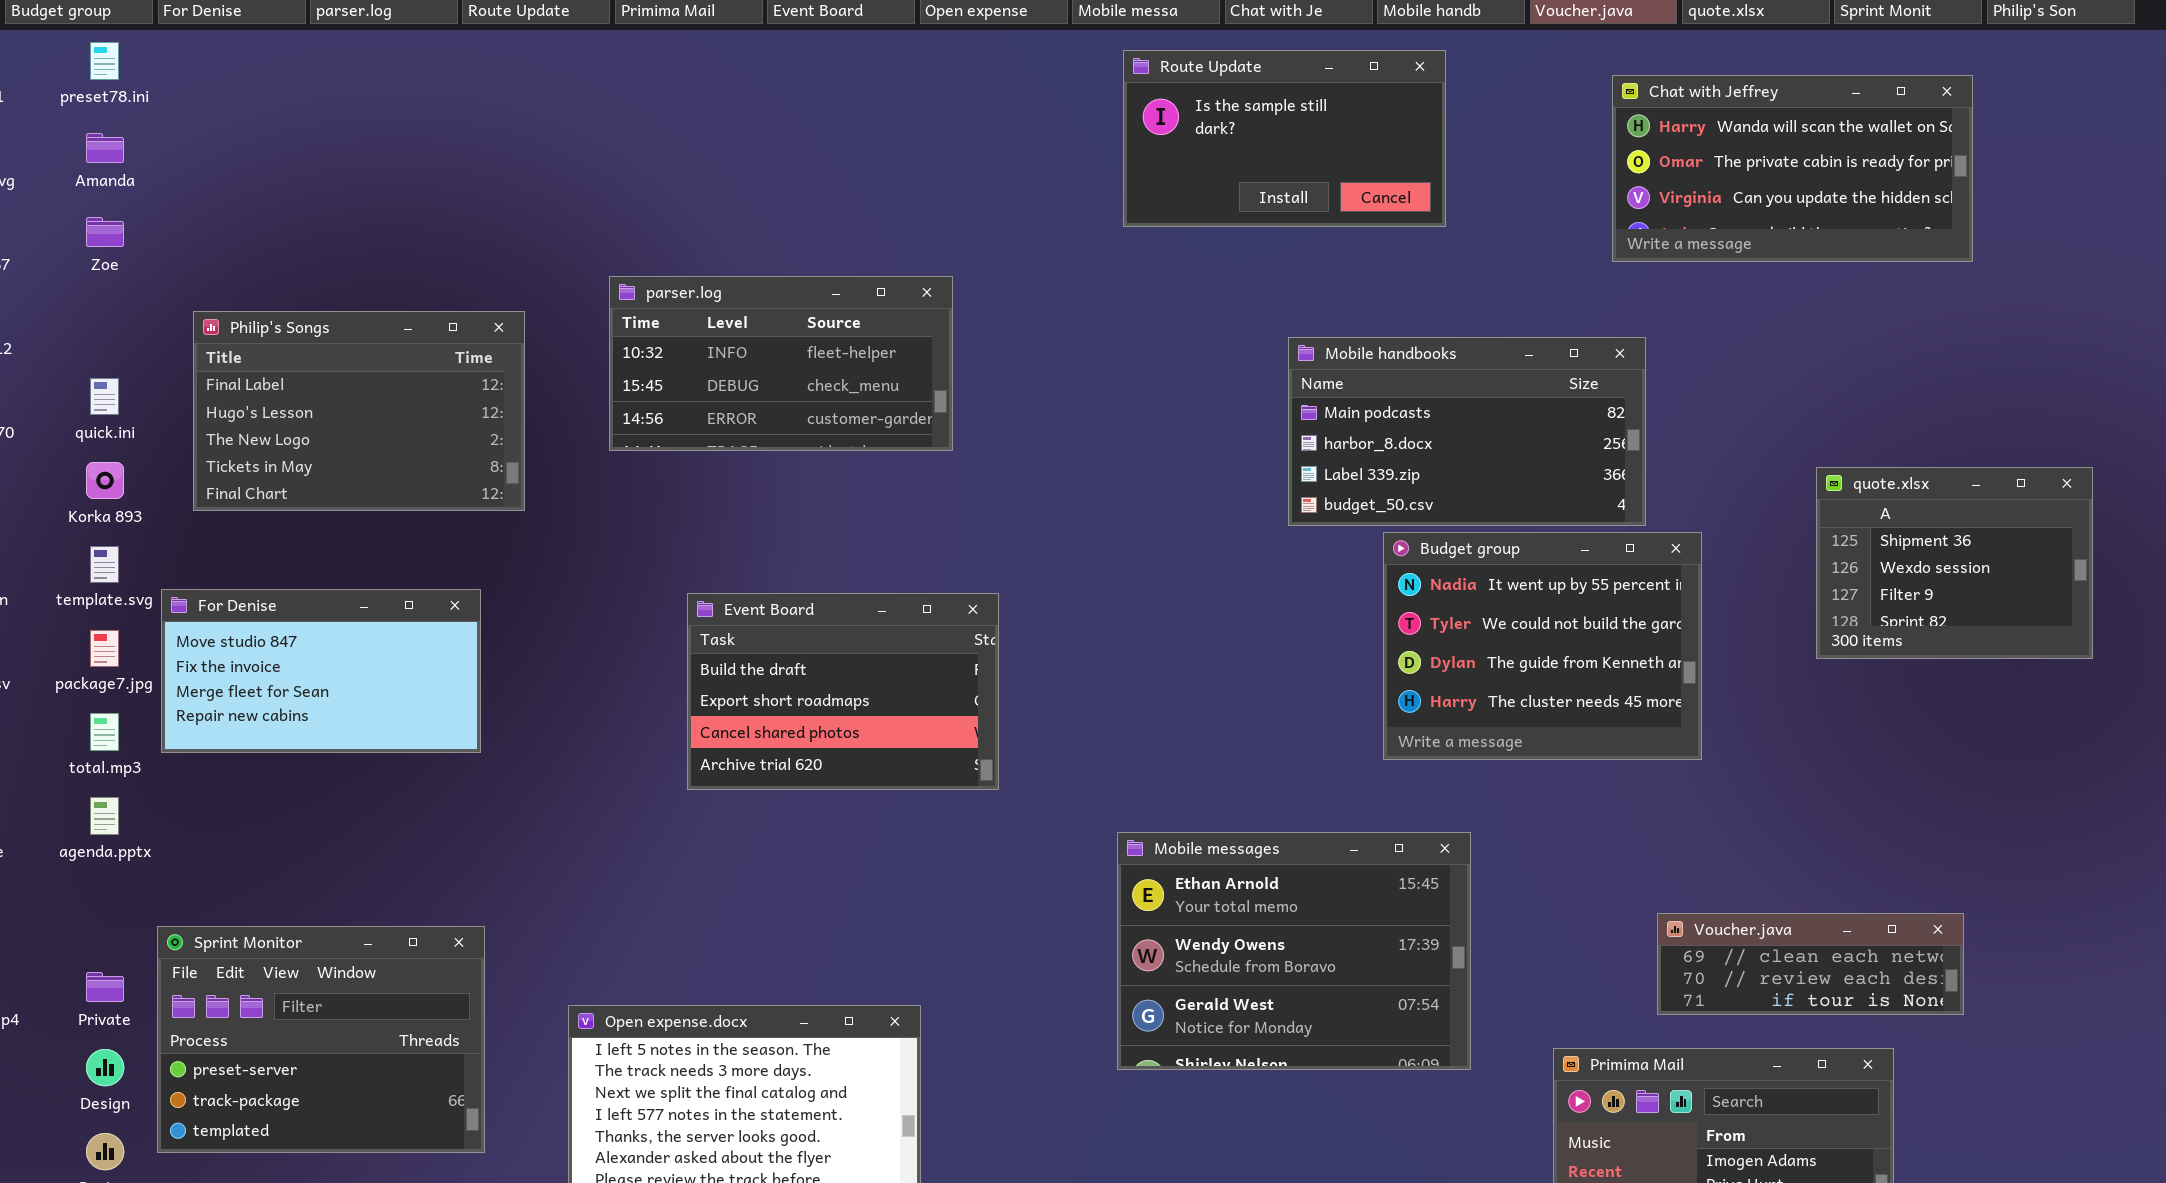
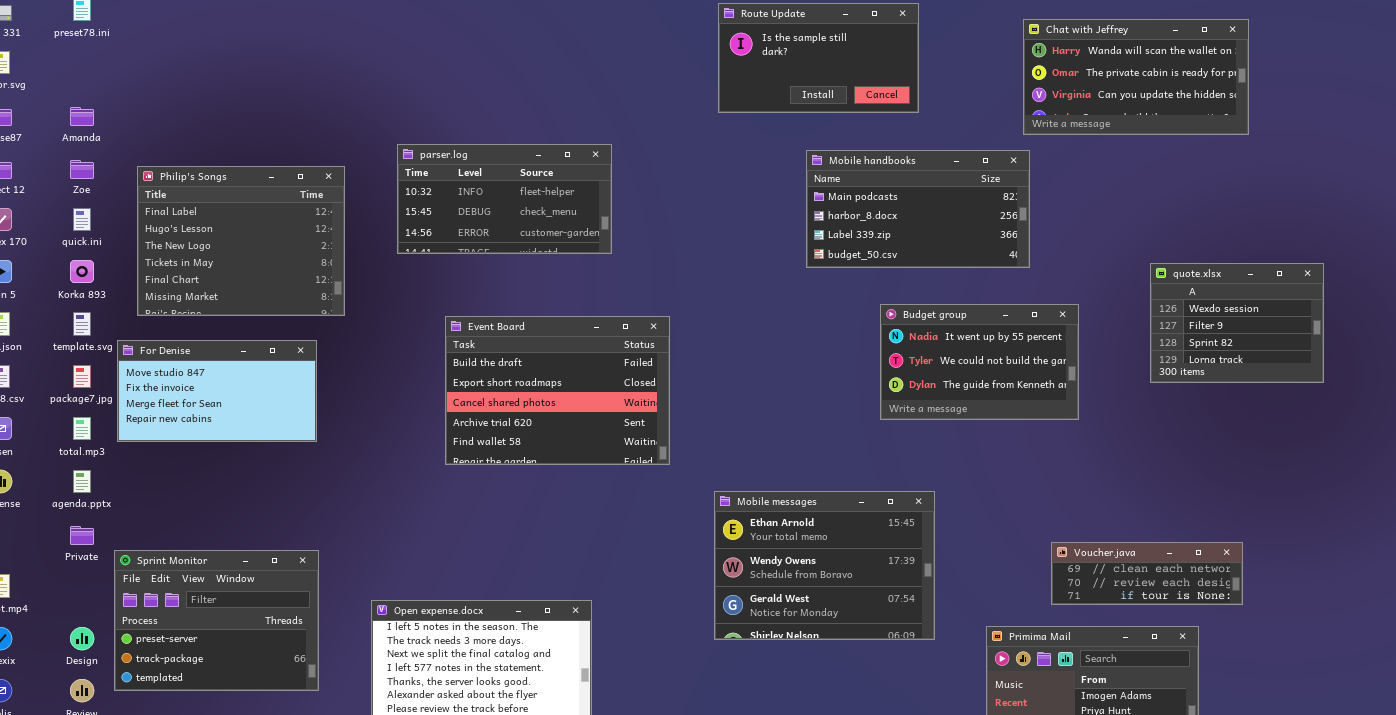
Amanda: [86,133,124,163] -> [70,107,94,126], moved
Zoe: [86,217,124,247] -> [70,160,94,179], moved
Philip's Songs: [193,311,525,511] -> [137,166,345,316], resized
Mobile handbooks: [1288,337,1646,526] -> [806,150,1030,268], moved
quote.xlsx: [1816,467,2093,659] -> [1150,263,1324,383], scrolled down 1 row
Budget group: [1383,532,1702,760] -> [880,304,1079,420], resized
Event Board: [687,593,999,790] -> [445,316,670,465], resized
Private: [86,972,124,1002] -> [70,526,94,545], moved

